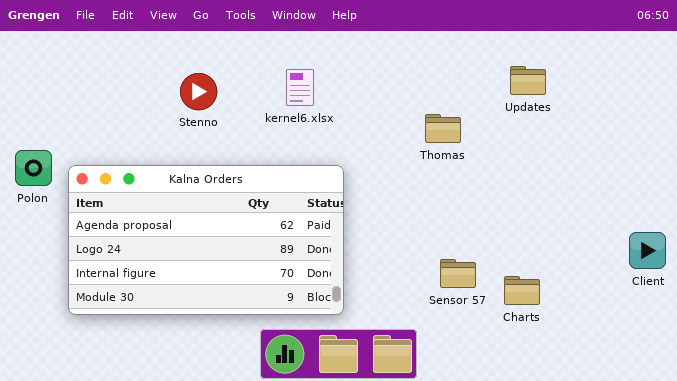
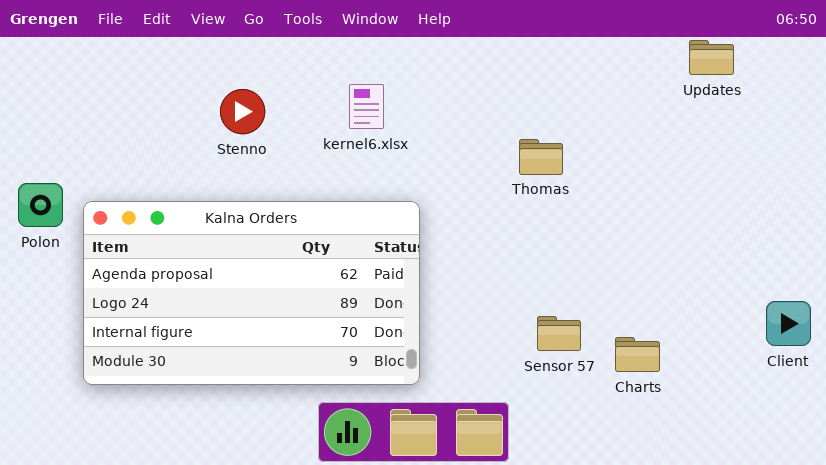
Updates: [510,66,546,95] -> [689,40,734,75], moved
Client: [629,232,666,269] -> [766,301,811,346], moved

